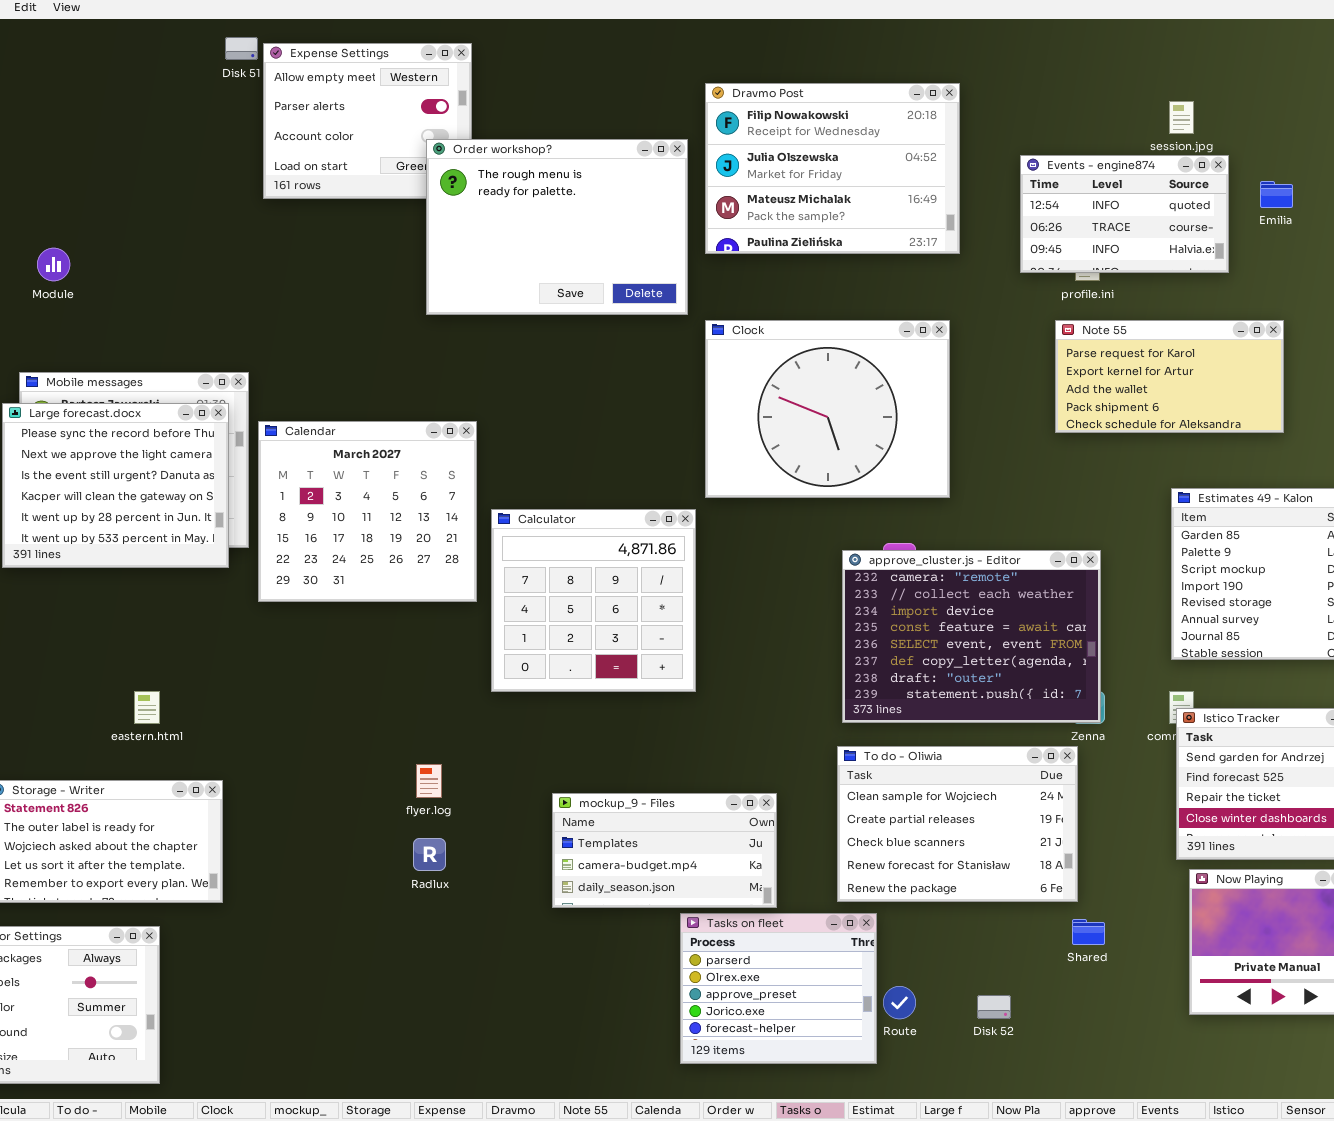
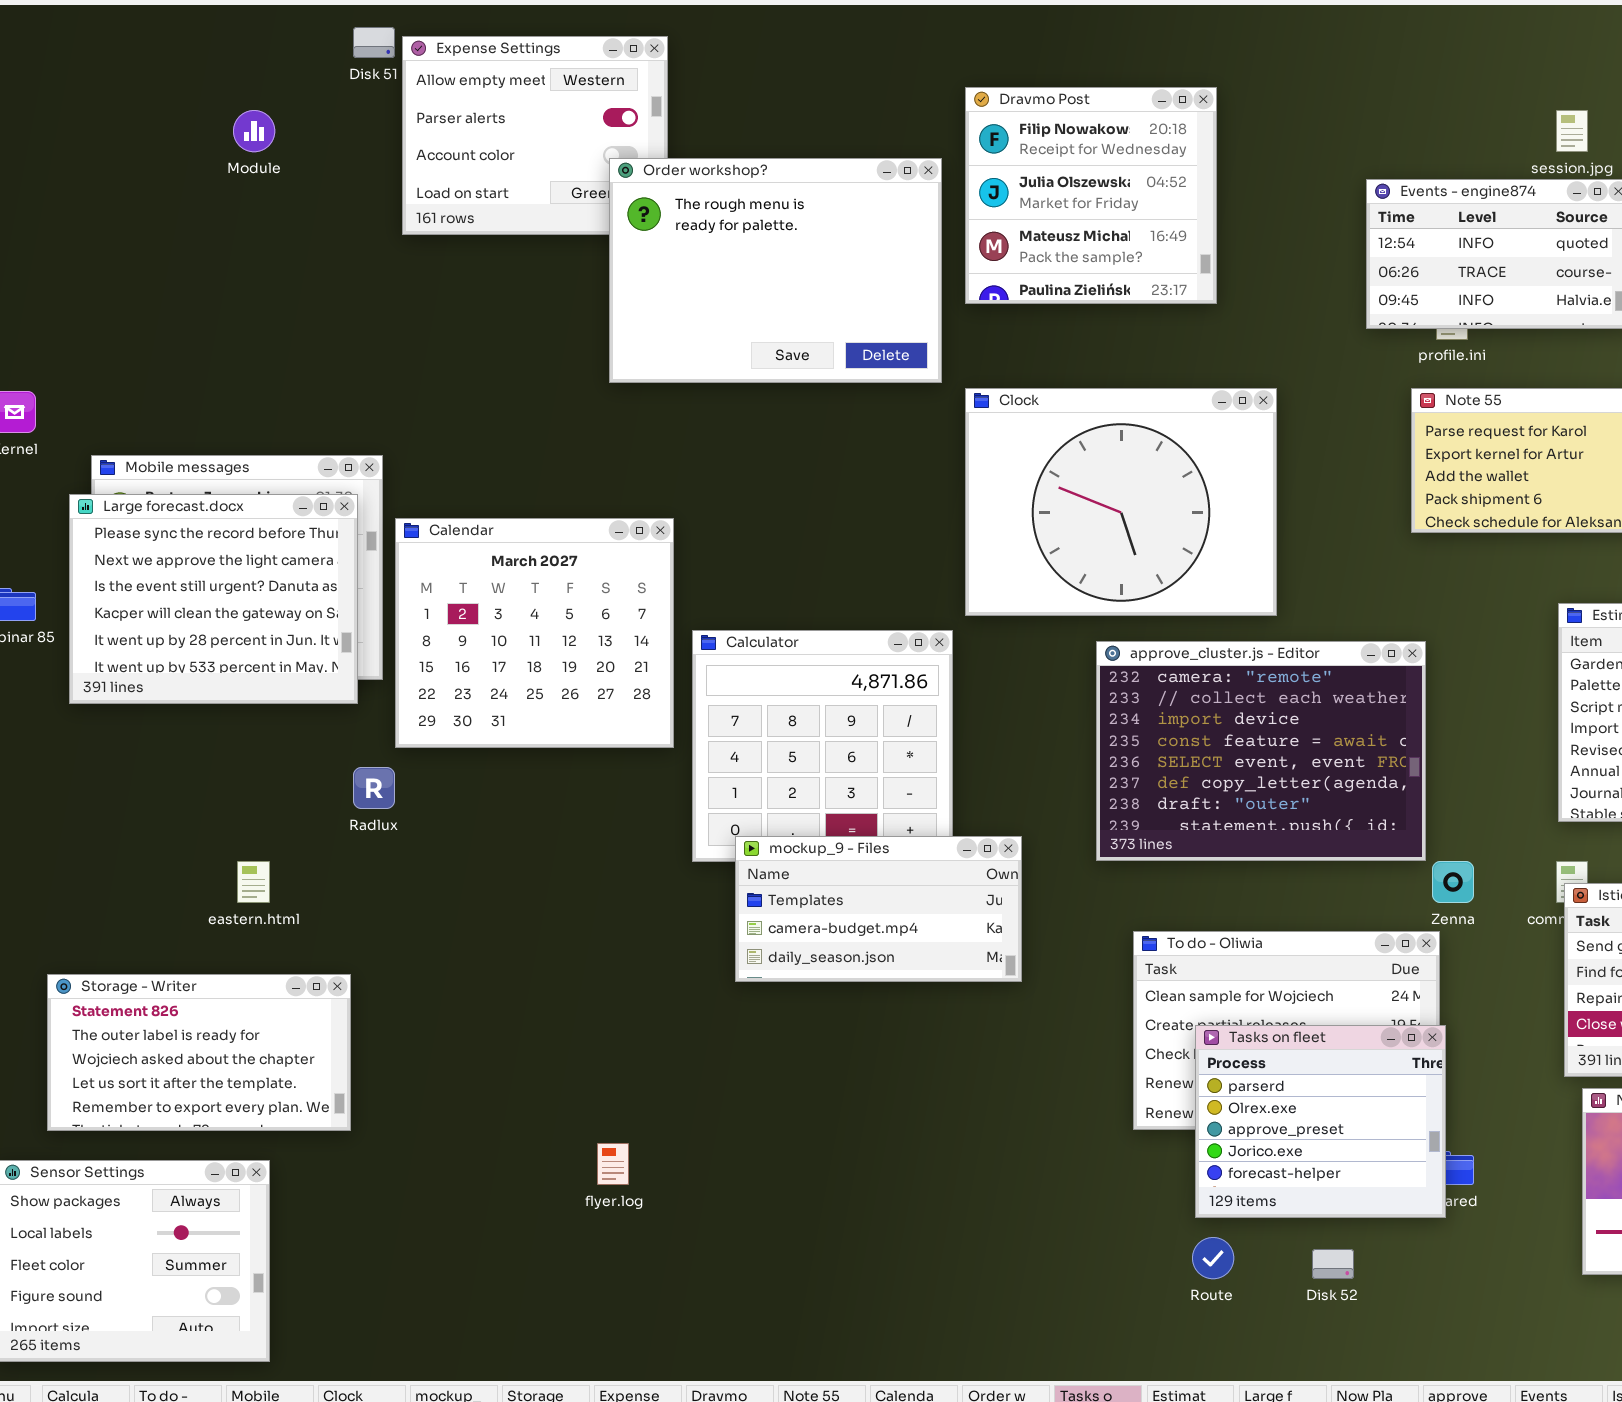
Dravmo Post: [705,83,960,254] -> [965,87,1217,304], resized
Module: [37,248,70,281] -> [233,110,275,152], moved
approve_cluster.js - Editor: [842,550,1101,723] -> [1096,641,1426,861], moved
flyer.log: [416,764,442,798] -> [597,1143,629,1185], moved
mockup_9 - Files: [552,793,777,908] -> [735,836,1022,982], moved
Radlux: [413,838,446,871] -> [353,767,395,809], moved
Tasks on fleet: [680,913,877,1064] -> [1195,1025,1446,1218], moved

